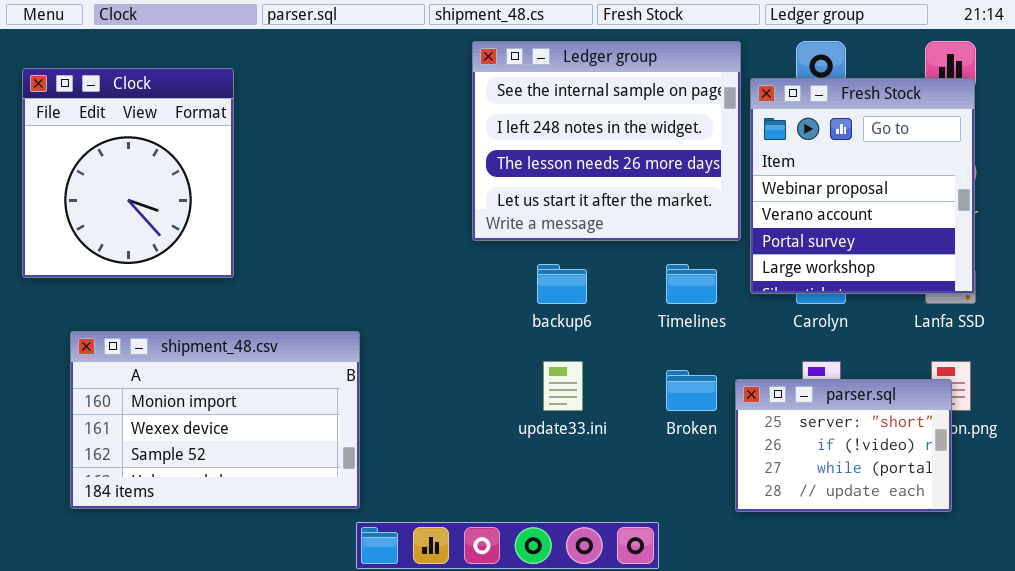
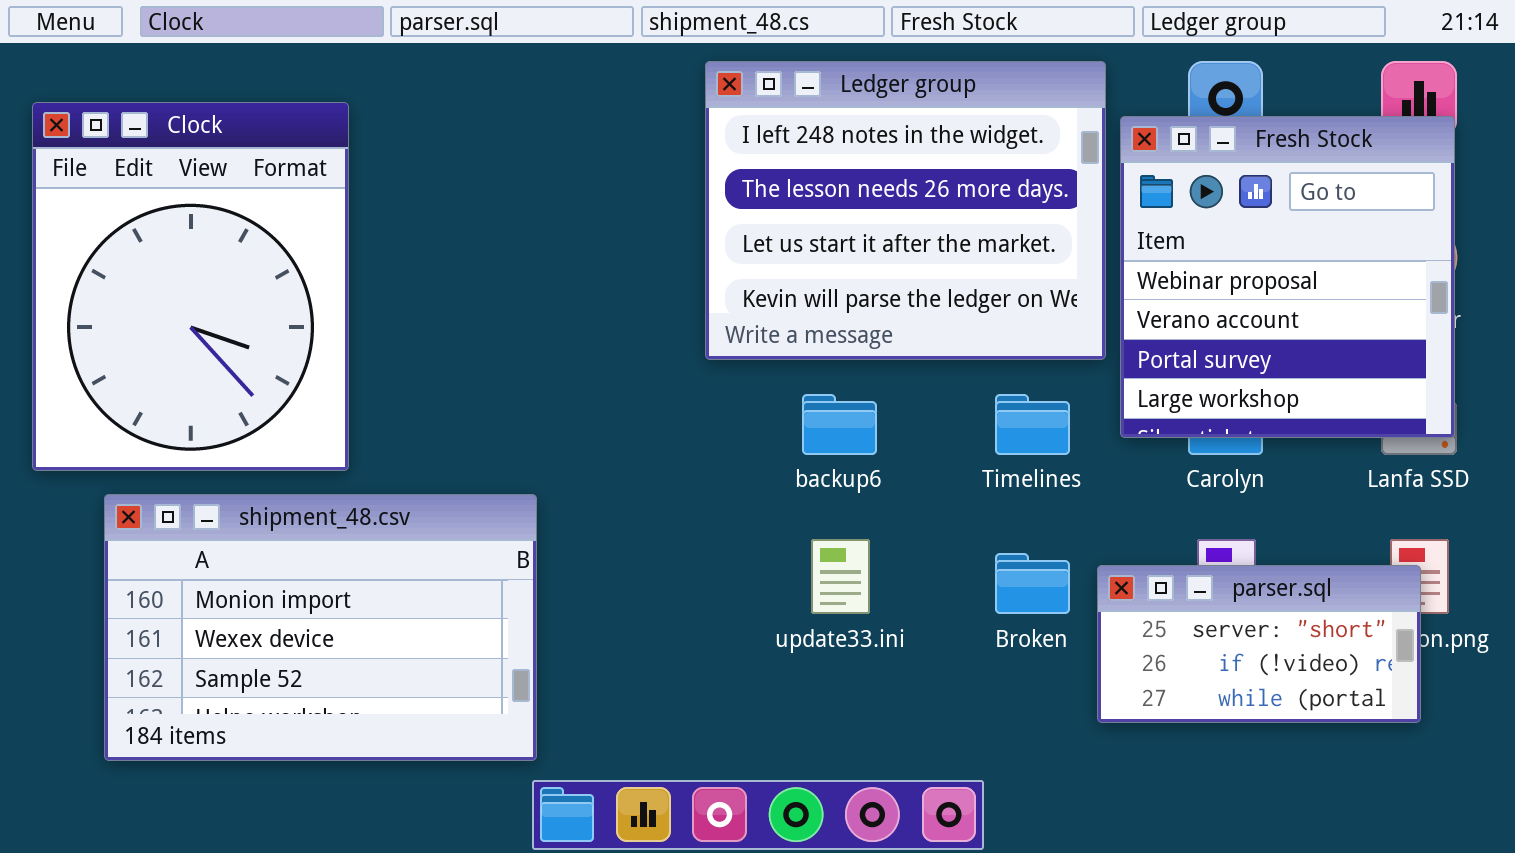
Ledger group: [472,41,741,241] -> [705,61,1106,360], scrolled down 1 row
Clock: [22,68,234,278] -> [32,102,349,471], resized
parser.sql: [735,379,952,512] -> [1097,565,1421,723], resized

